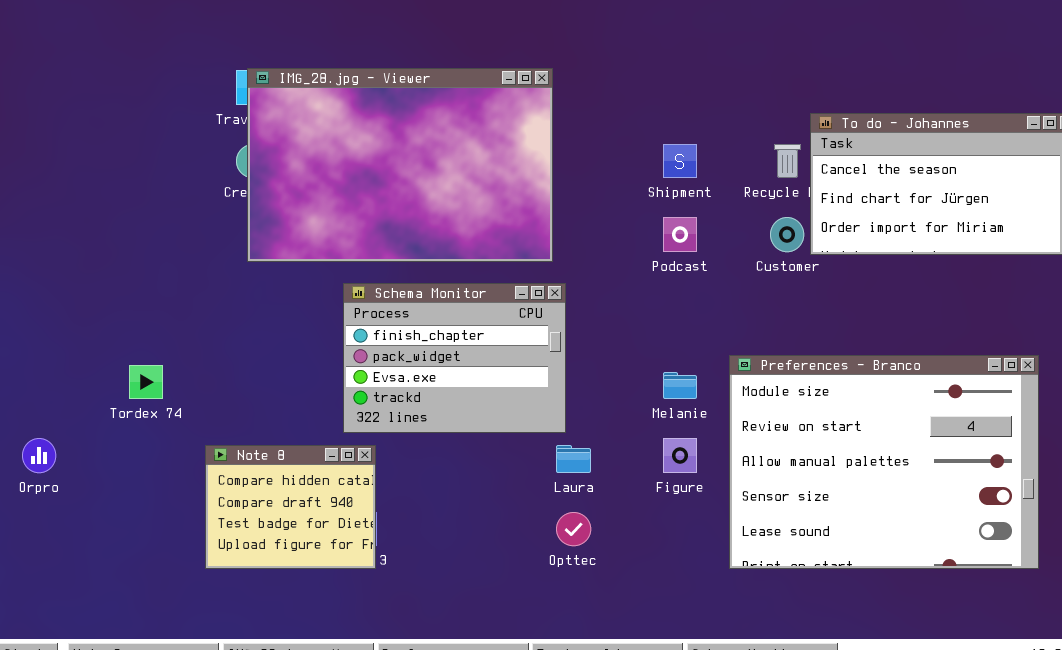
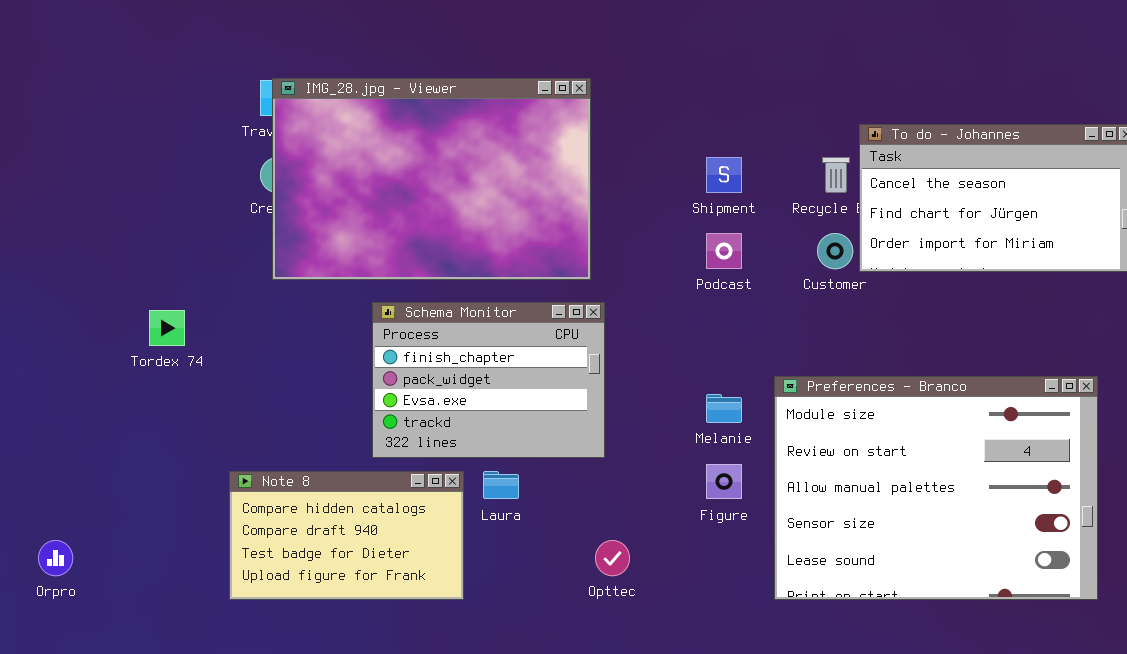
Tordex 74: [129,365,163,399] -> [149,310,185,346], moved
Orpro: [22,438,56,473] -> [38,540,73,576], moved
Note 8: [205,445,376,569] -> [229,471,464,600], resized
Laura: [556,445,591,473] -> [483,471,519,499], moved

